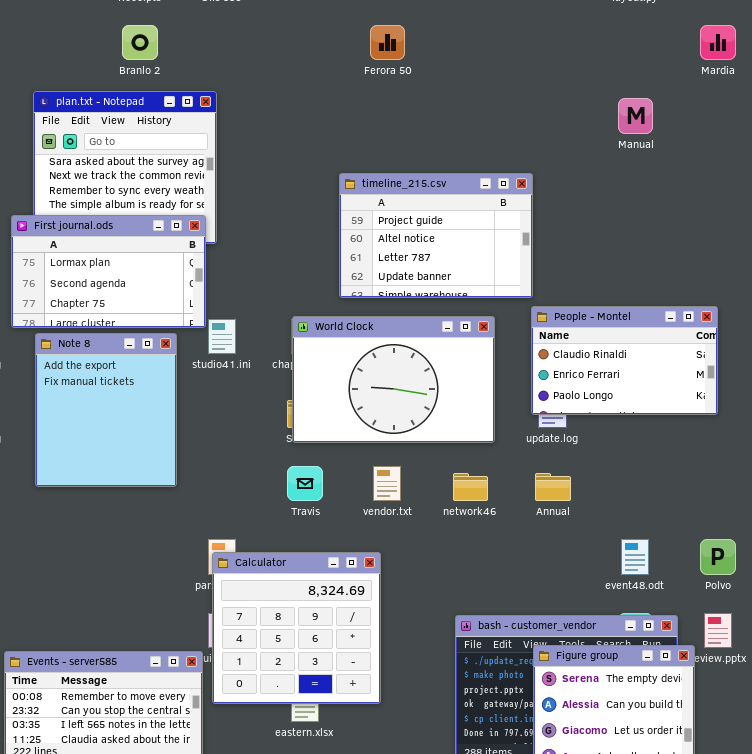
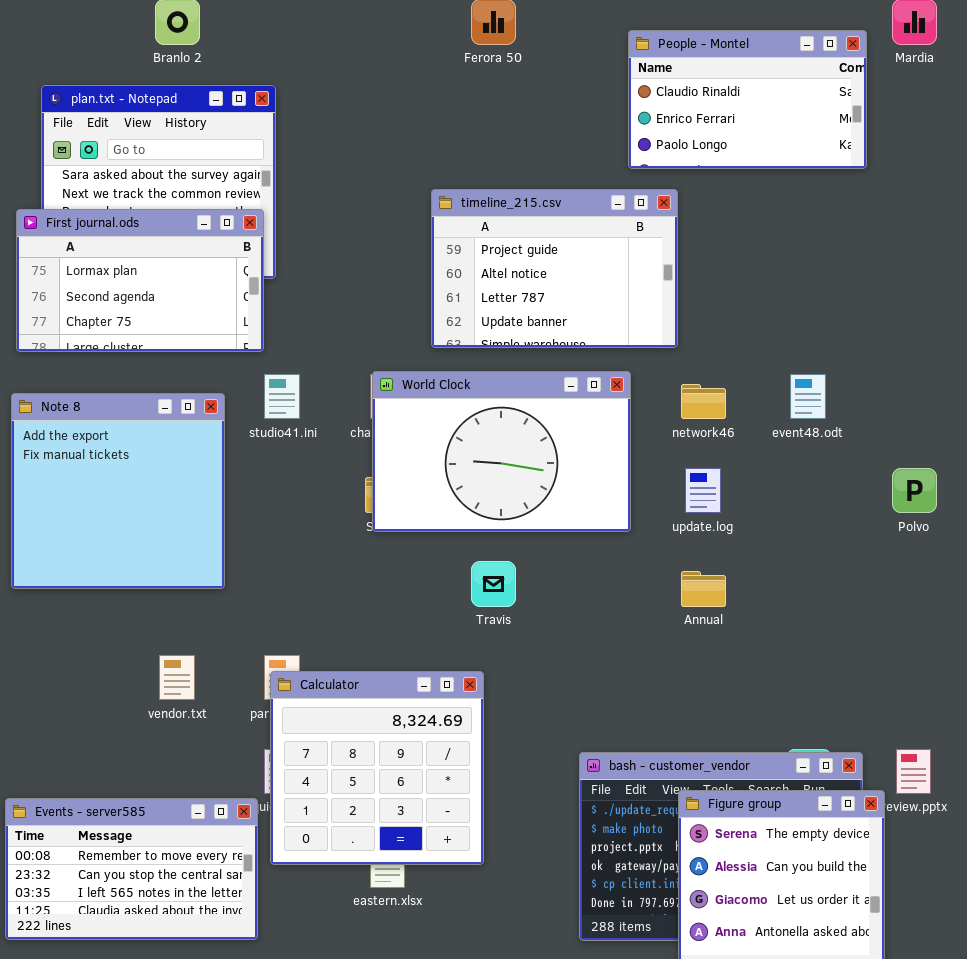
First journal.ods: [11,215,206,328] -> [16,209,264,352], moved
People - Montel: [531,306,718,415] -> [628,30,867,169], moved
Note 8: [35,333,177,487] -> [11,393,225,589], resized
Travis: [287,466,323,501] -> [471,561,516,607], moved
vendor.txt: [373,466,401,501] -> [159,655,195,700], moved
network46: [453,473,488,501] -> [681,384,726,419], moved
event48.odt: [621,539,649,575] -> [790,374,826,419], moved
Polvo: [700,539,736,575] -> [892,468,937,513], moved

